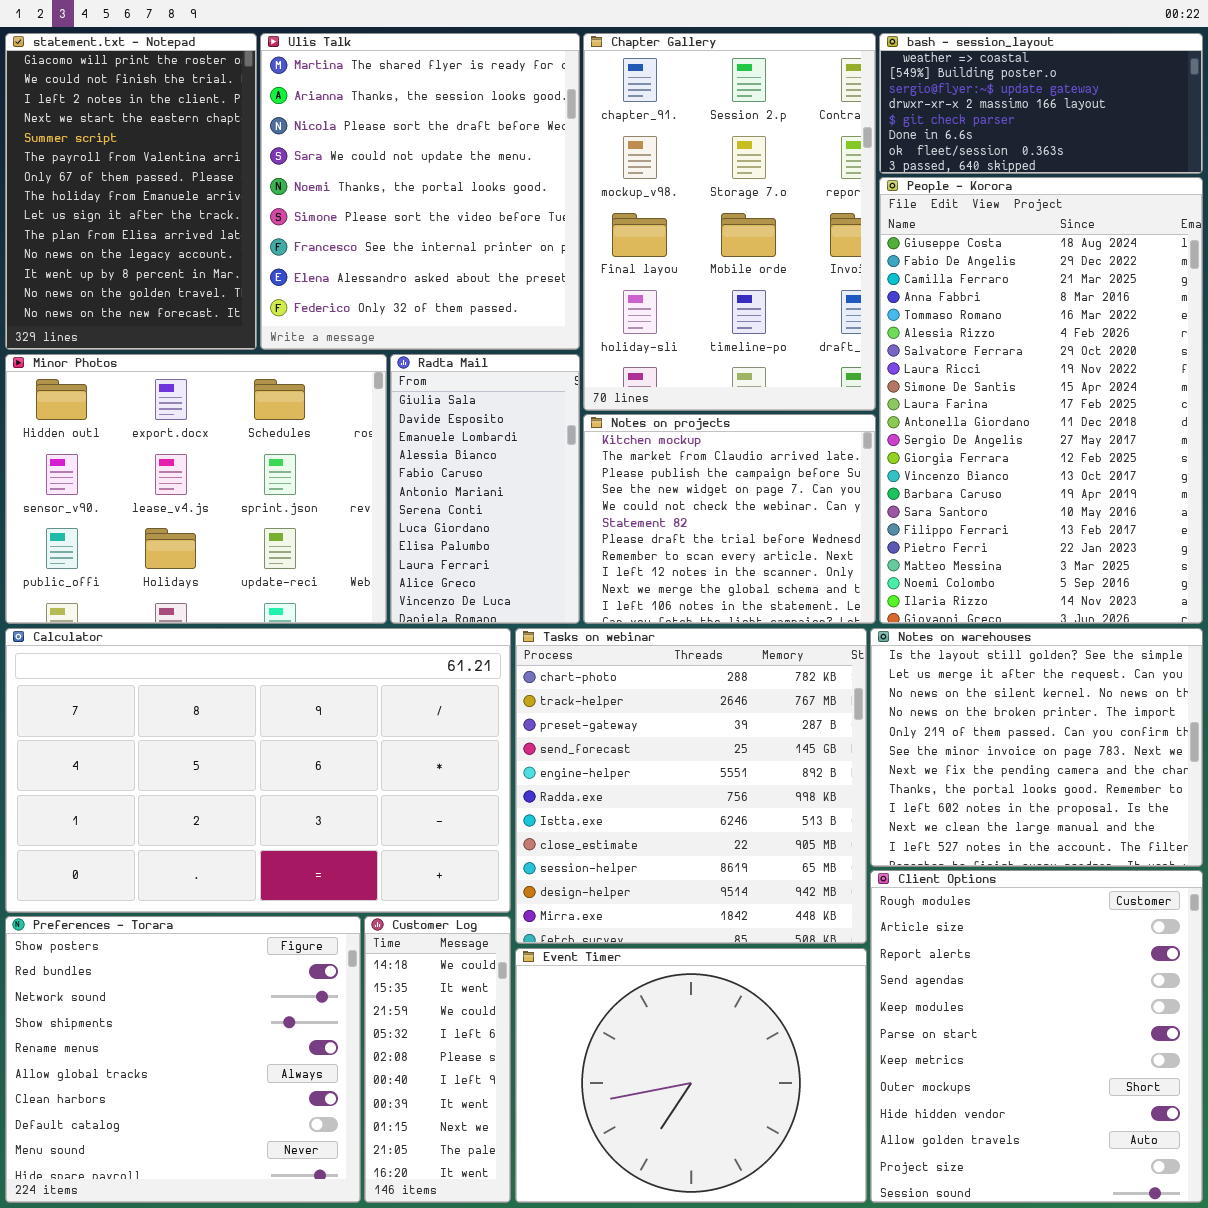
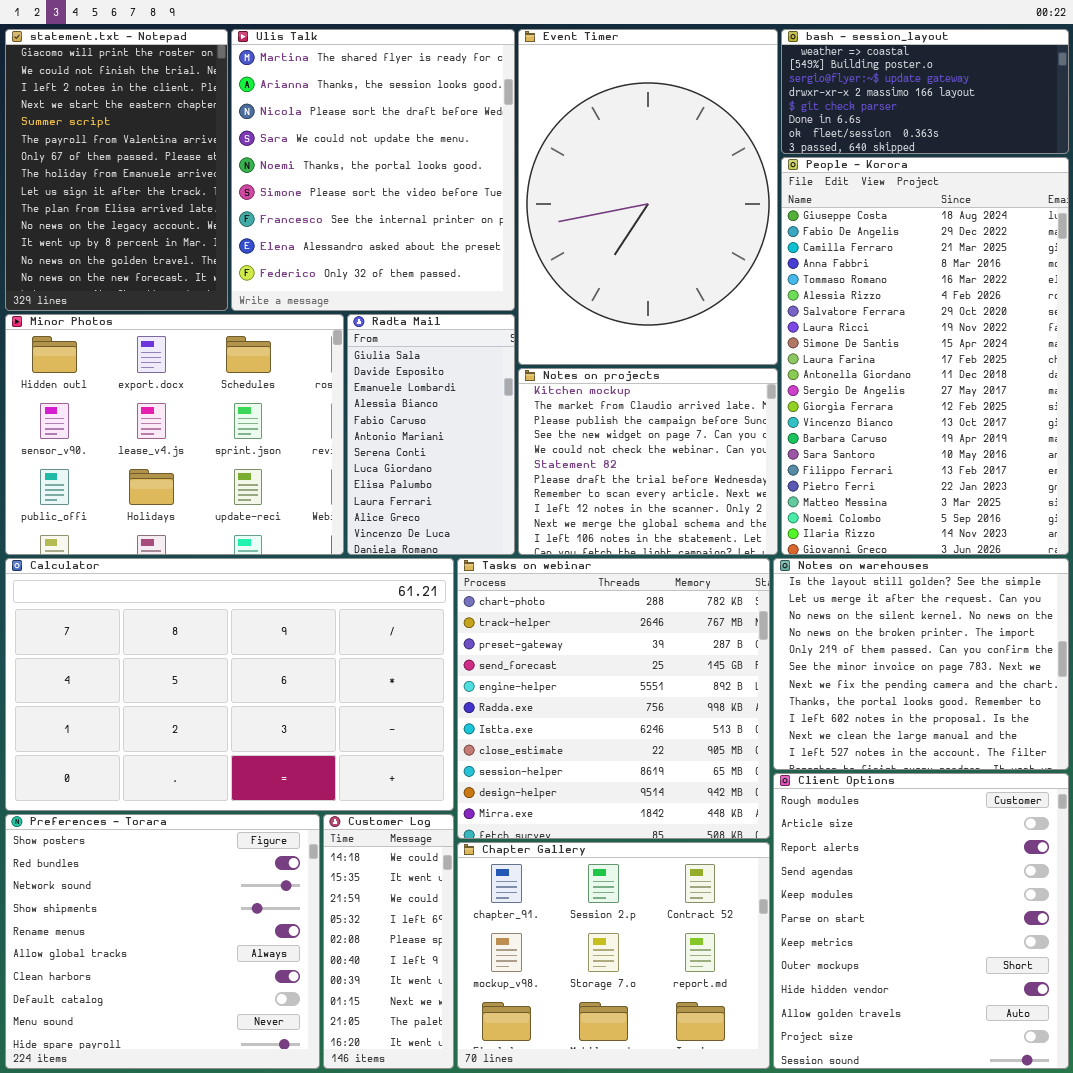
Chapter Gallery: [583,33,876,411] -> [457,842,770,1069], moved, resized
Event Timer: [515,948,867,1203] -> [518,29,778,365], moved, resized

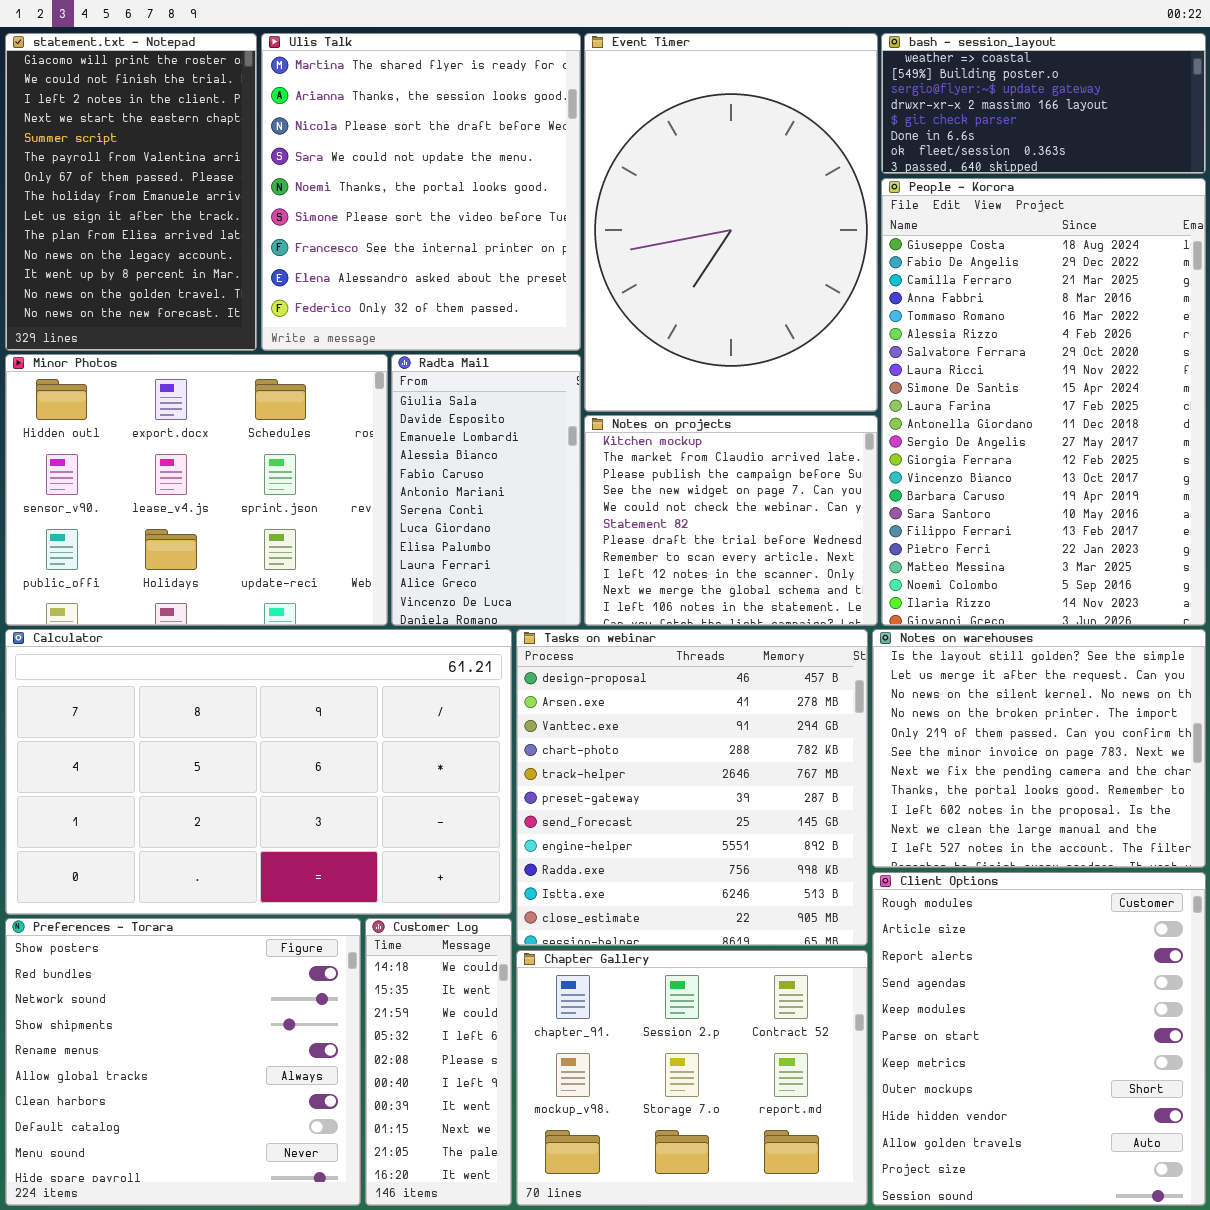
Tasks on webinar: [457,558,770,839] -> [516,629,868,946], scrolled up 3 rows

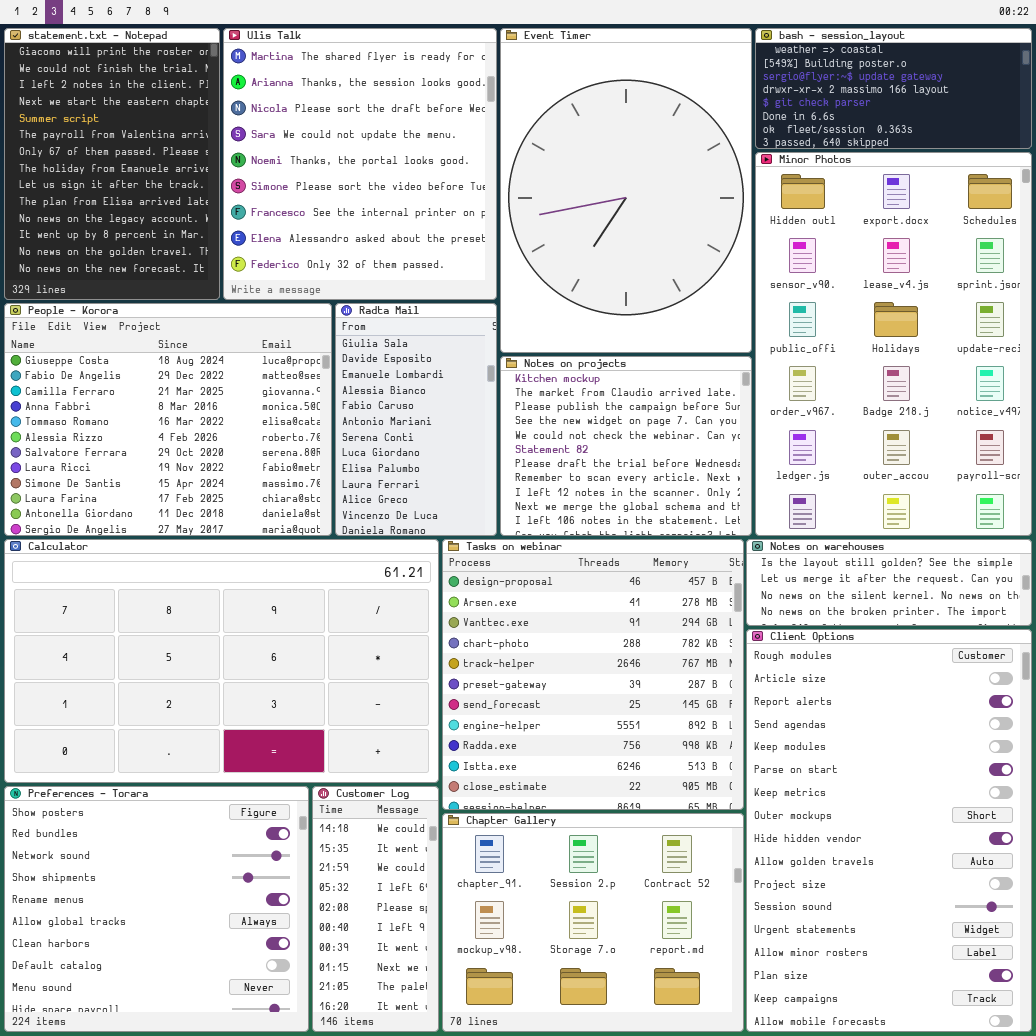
People - Korora: [881,178,1206,626] -> [4,303,332,536], moved, resized
Minor Photos: [5,354,388,626] -> [755,152,1032,536], moved, resized
Notes on warehouses: [872,629,1206,868] -> [746,539,1032,626], resized
Client Options: [872,872,1206,1206] -> [746,629,1032,1032], resized

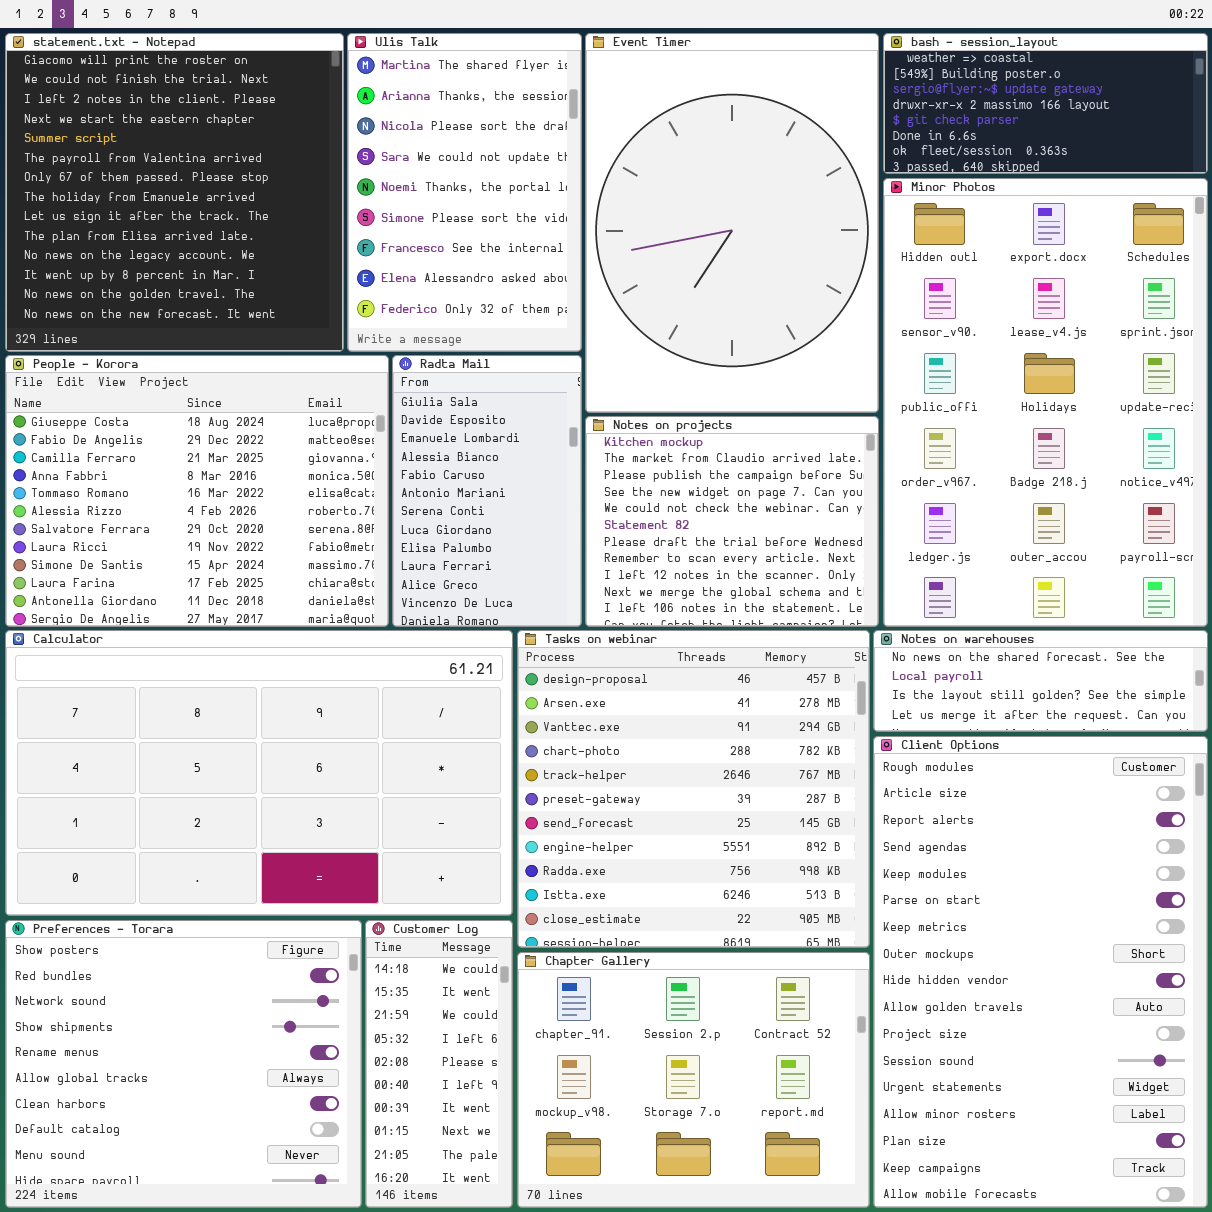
statement.txt - Notepad: [4,28,220,300] -> [5,33,344,352], resized
Ulis Talk: [223,28,497,300] -> [347,33,582,352], resized
Notes on warehouses: [746,539,1032,626] -> [873,630,1208,732], scrolled up 2 rows

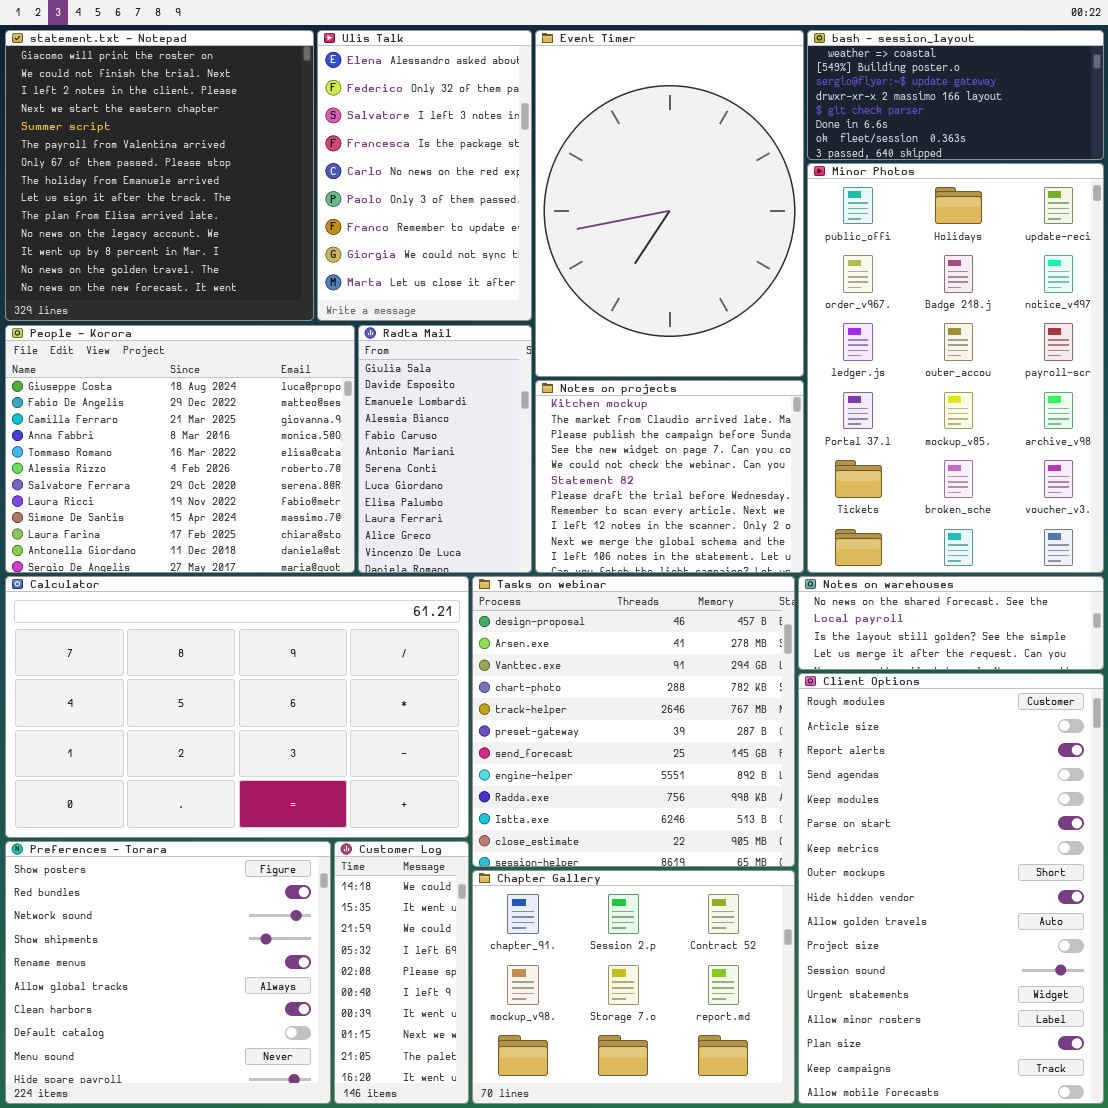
Ulis Talk: [347,33,582,352] -> [317,30,532,321], scrolled down 7 rows
Minor Photos: [883,178,1208,627] -> [807,163,1104,573], scrolled down 2 rows

